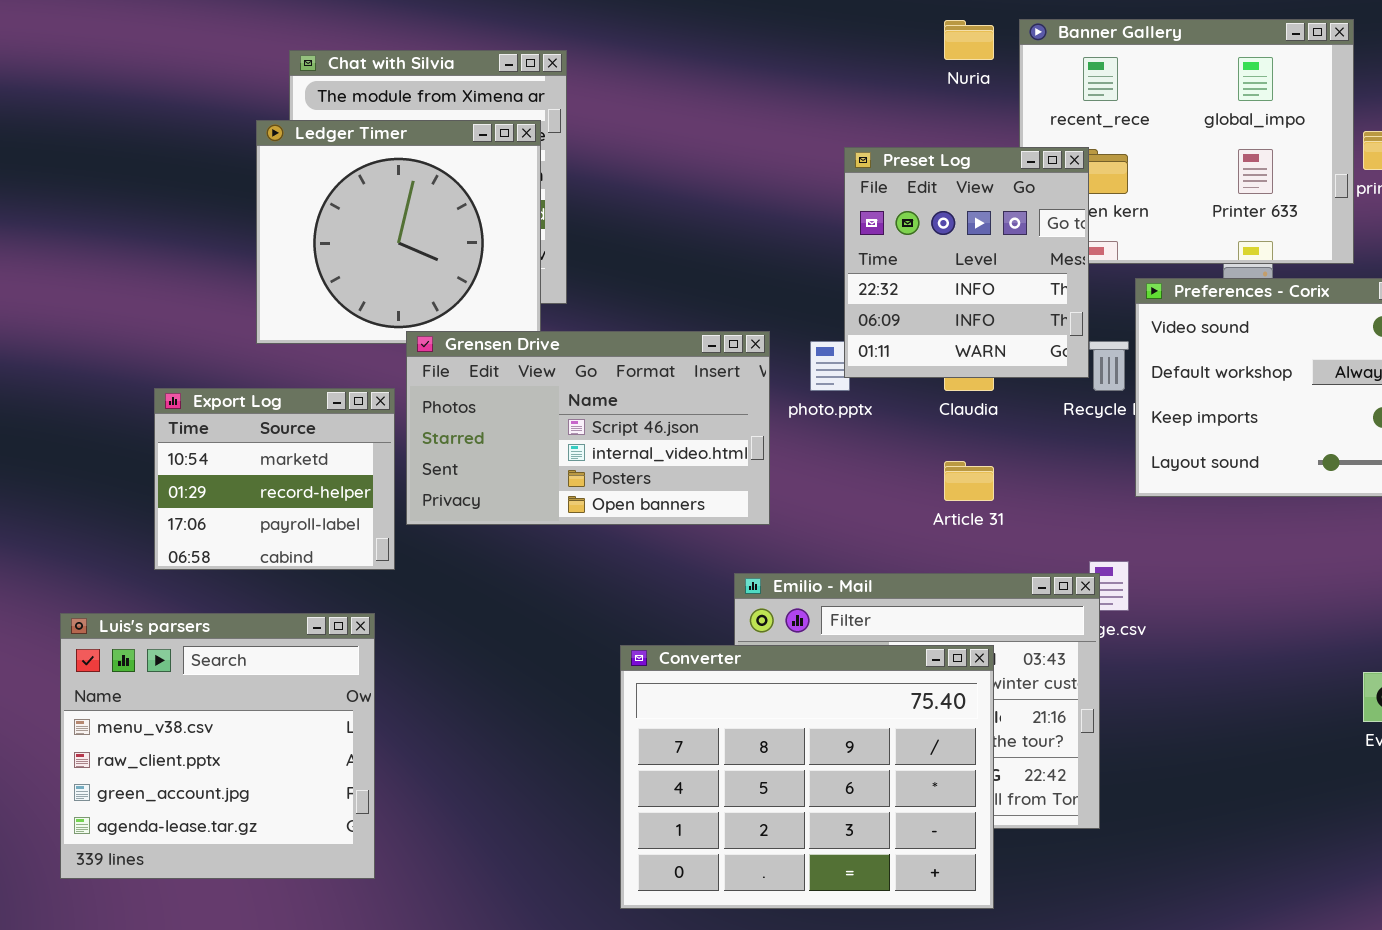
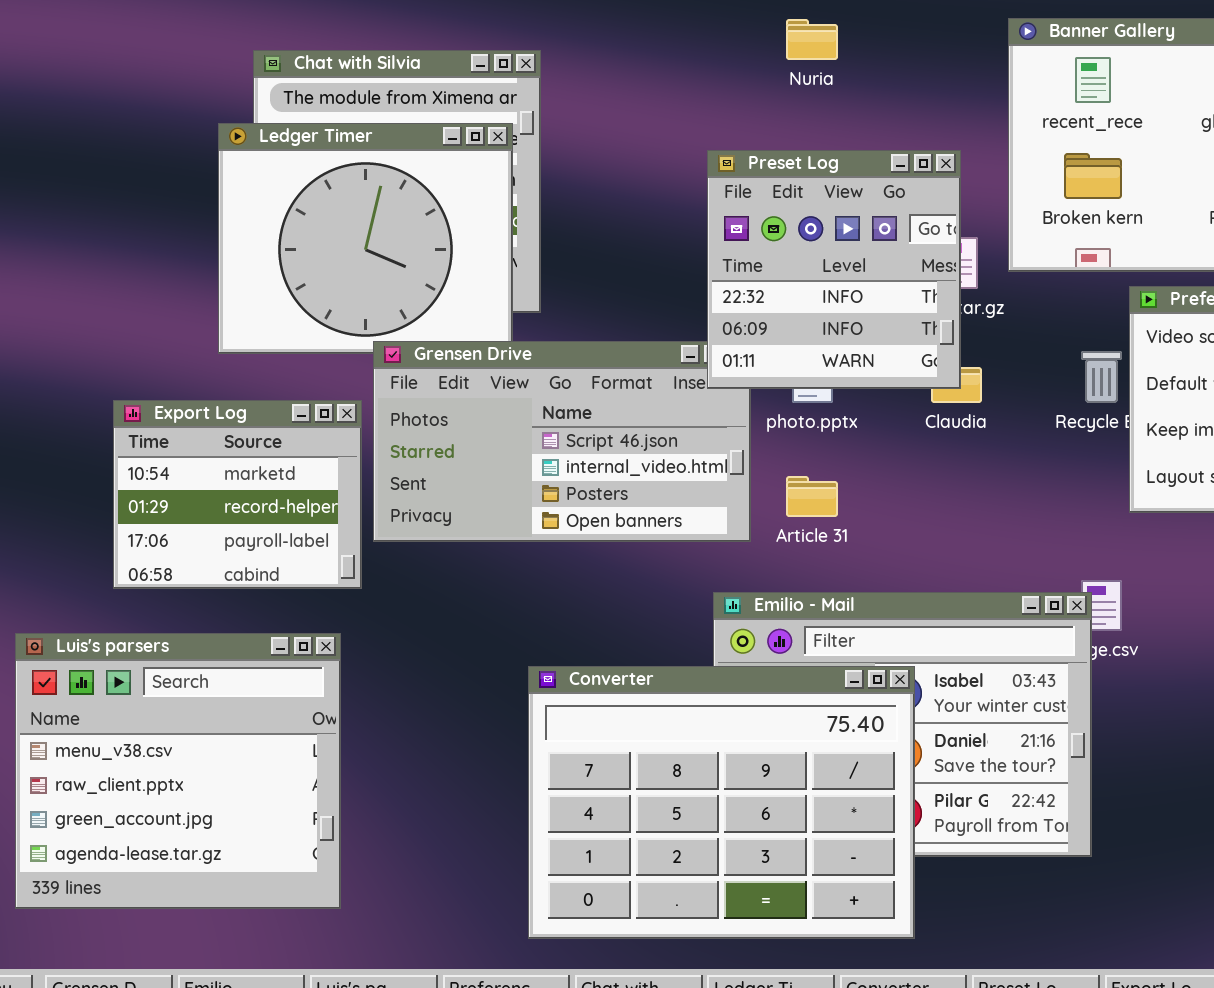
Nuria: [944,20,994,60] -> [786,19,838,60], moved
Preset Log: [844,147,1089,378] -> [707,150,961,389], moved
Article 31: [944,461,994,501] -> [786,476,838,517], moved
Converter: [620,645,994,909] -> [528,666,915,939], moved

